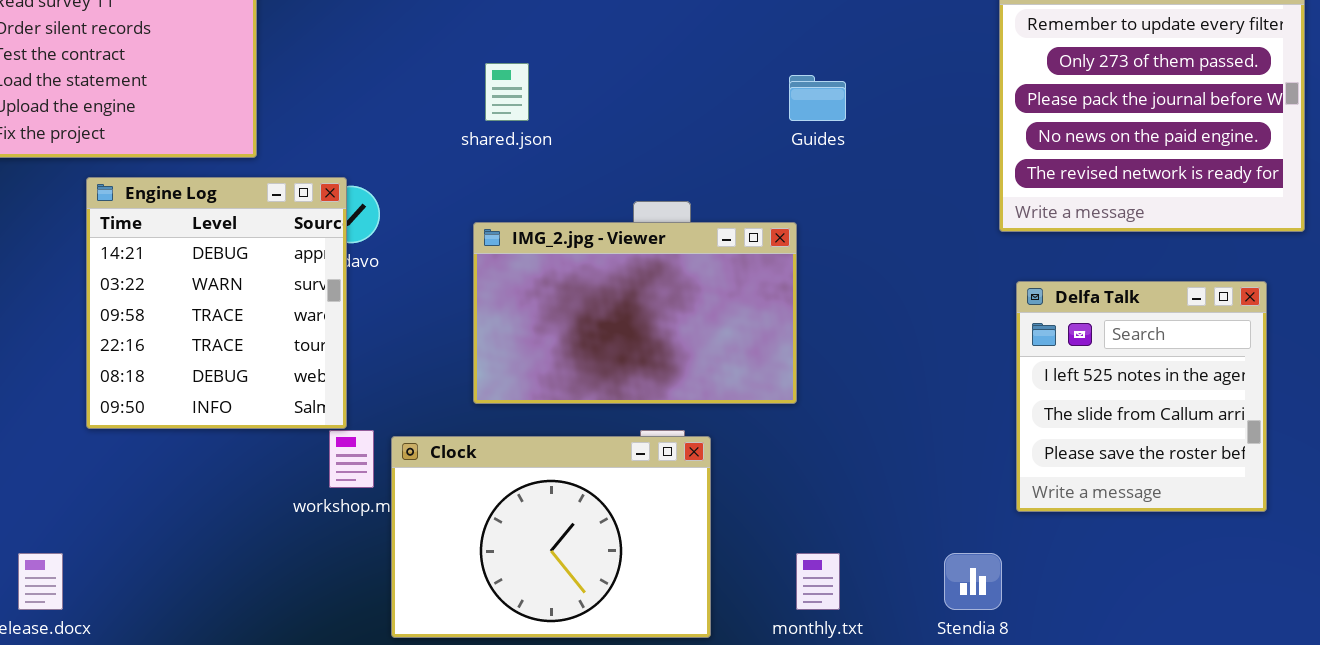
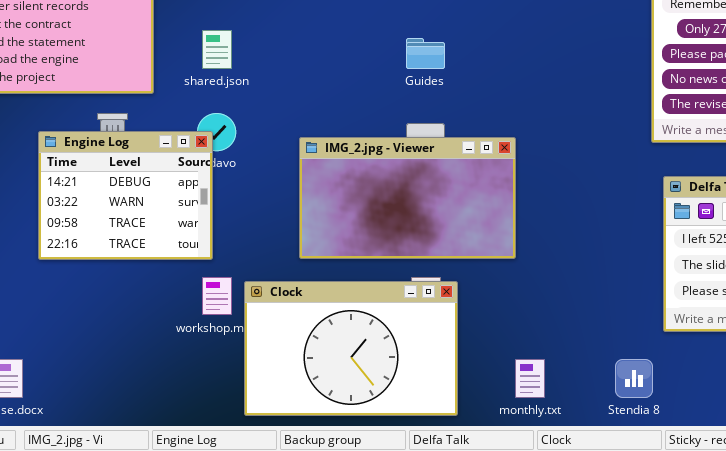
shared.json: [485,63,529,121] -> [202,30,232,69], moved
Guides: [789,75,846,121] -> [406,38,445,69], moved
Engine Log: [86,177,347,429] -> [38,131,213,260], moved, resized

